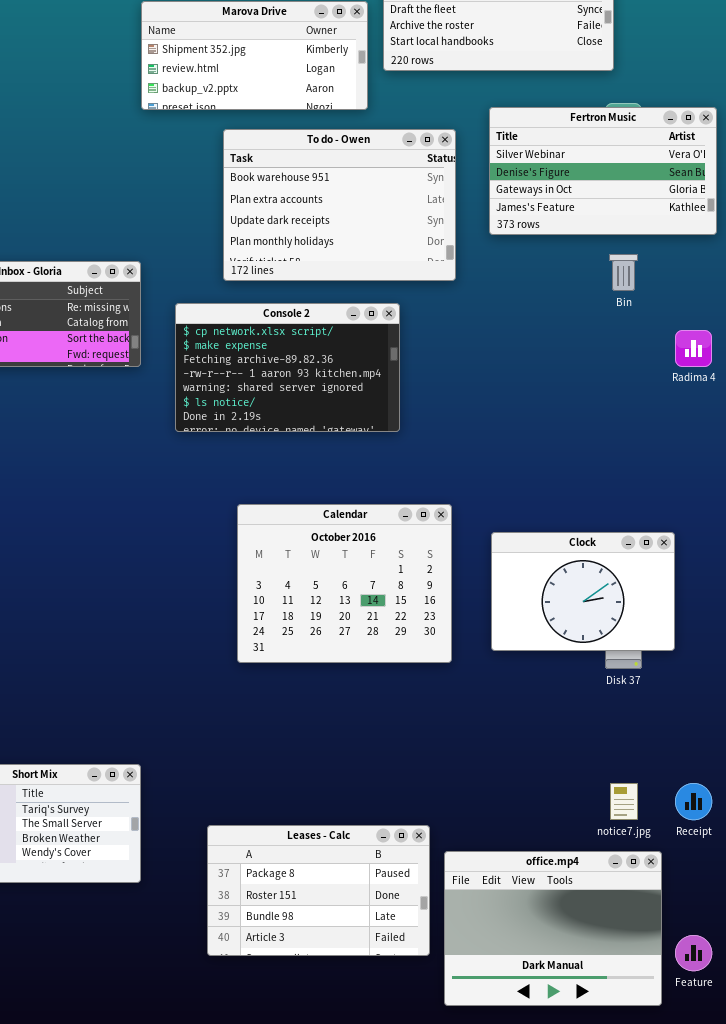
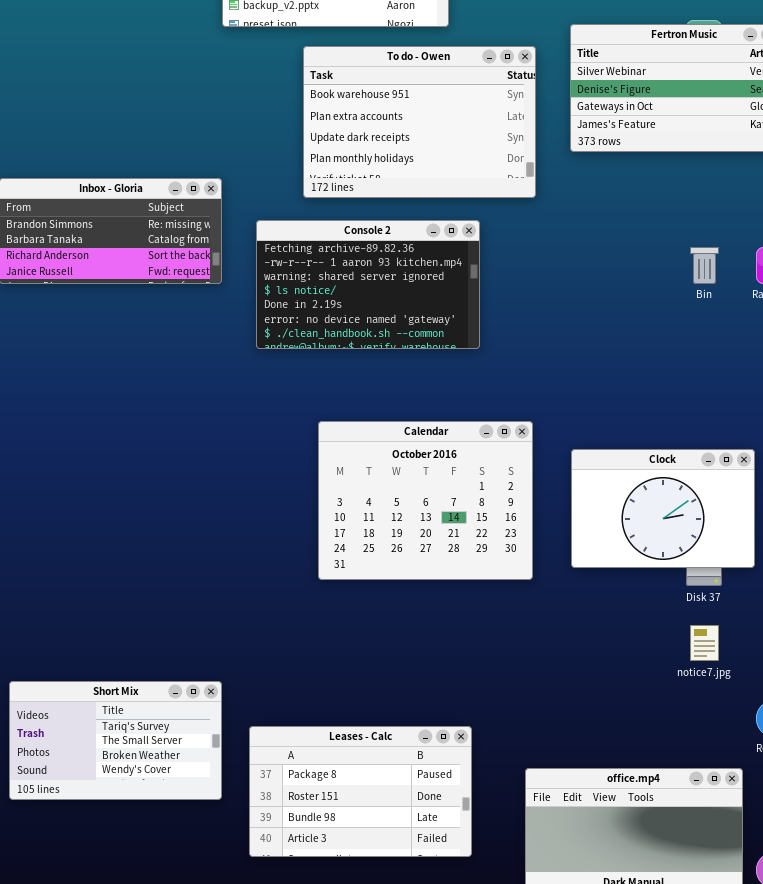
Bin: [609,254,638,291] -> [690,247,719,284], moved
Console 2: [175,303,400,432] -> [256,220,480,349], scrolled down 2 rows
notice7.jpg: [610,783,638,820] -> [690,625,719,661], moved
Leases - Calc: [207,825,430,956] -> [249,726,472,857], moved

